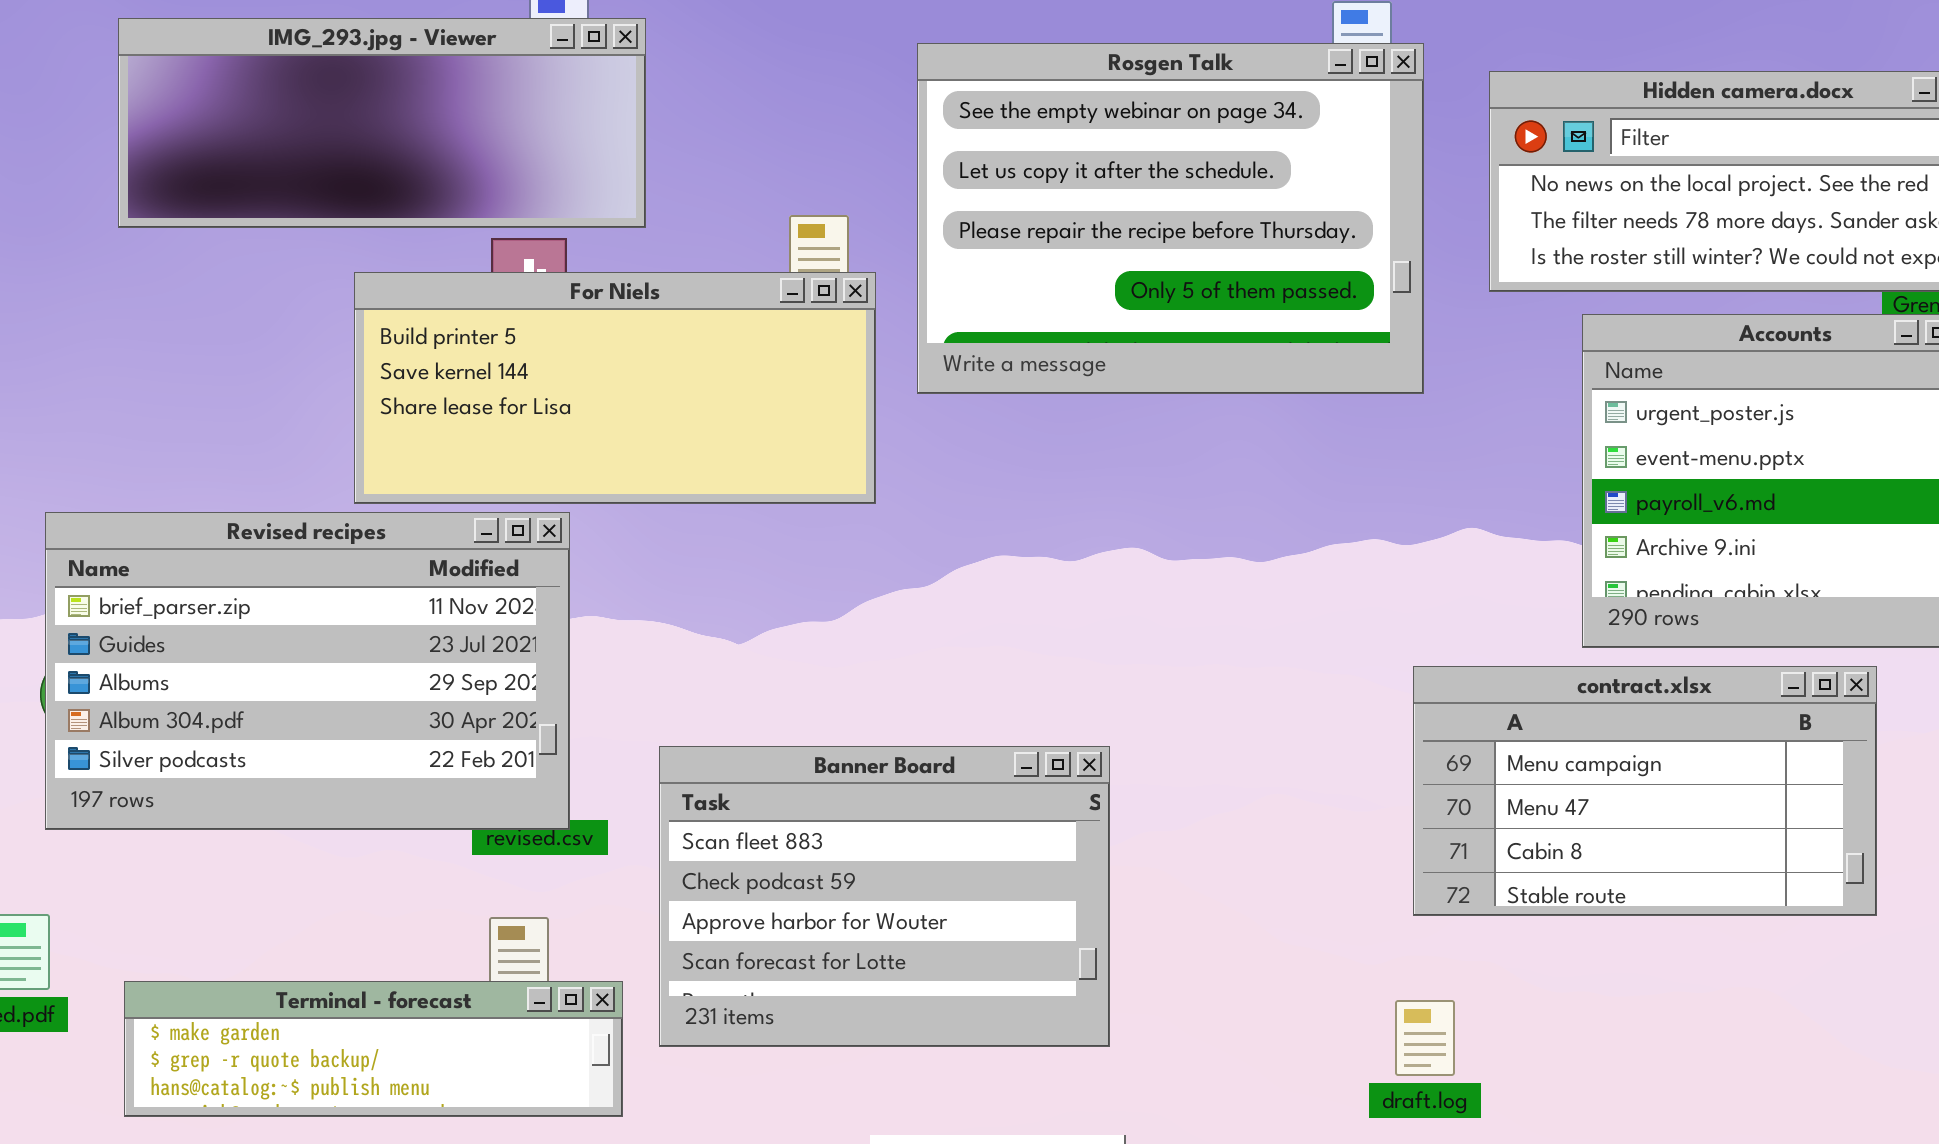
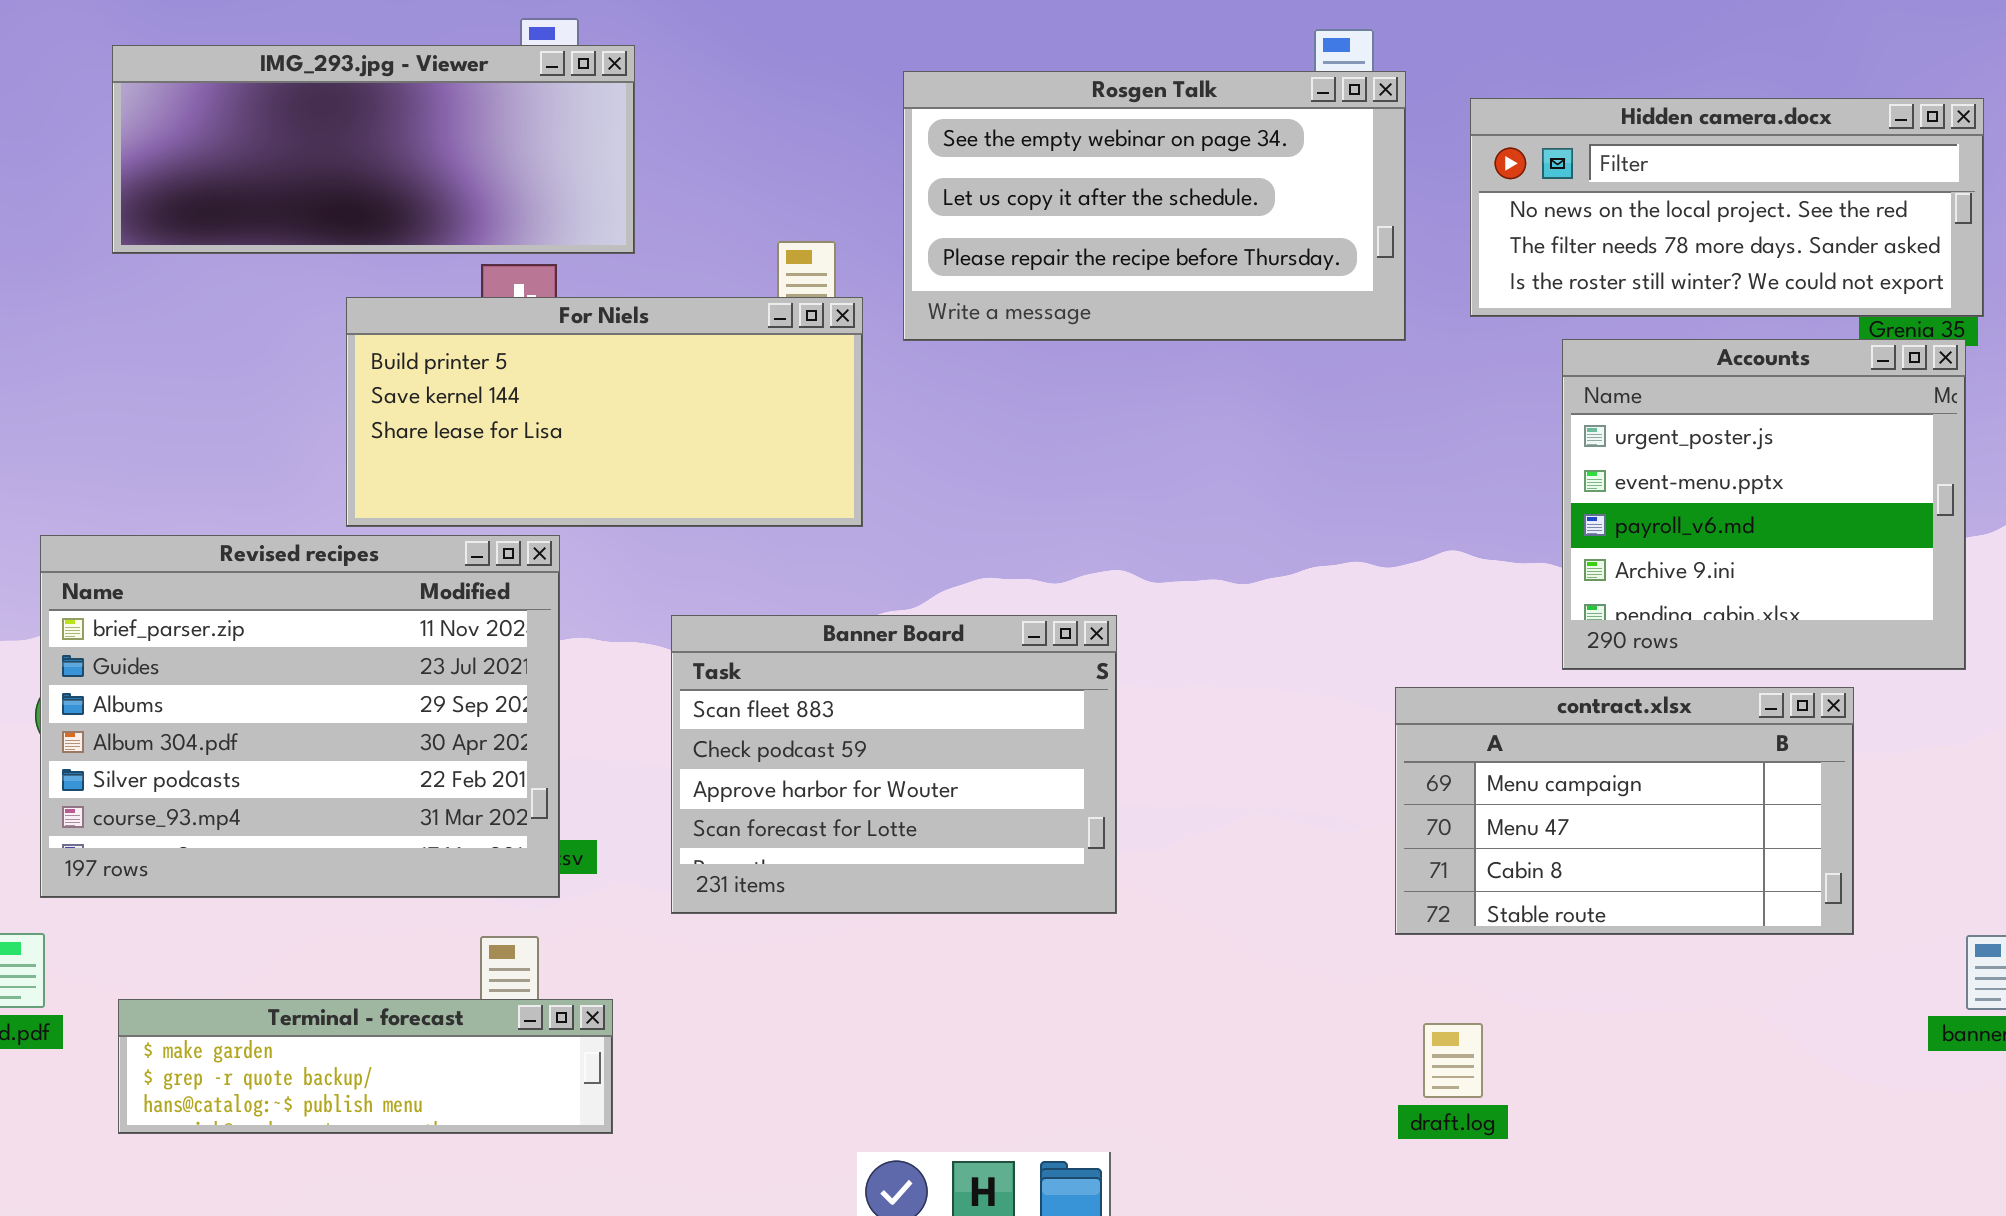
Rosgen Talk: [917,43,1424,394] -> [903,71,1406,341], resized
Revised recipes: [45,512,570,830] -> [40,535,560,898], resized
Banner Board: [659,746,1110,1047] -> [671,615,1117,914], moved
draft.log: [1395,1000,1455,1076] -> [1423,1023,1483,1098], moved

